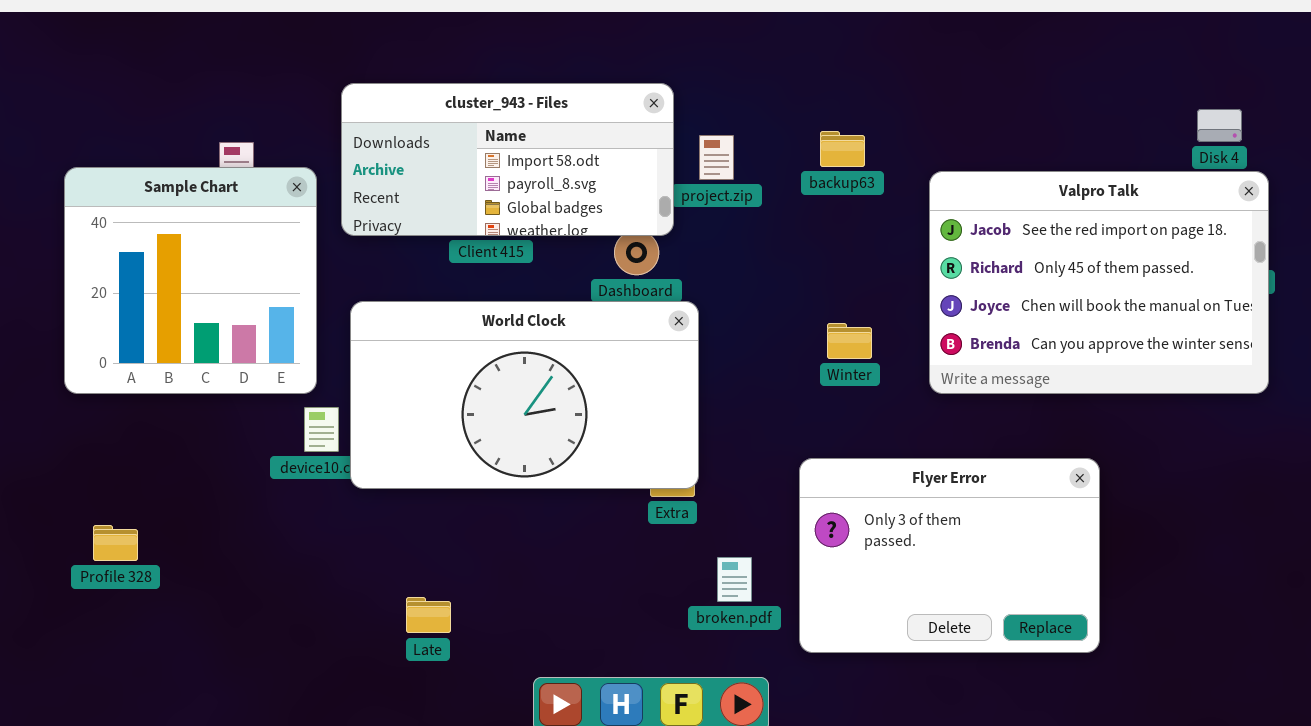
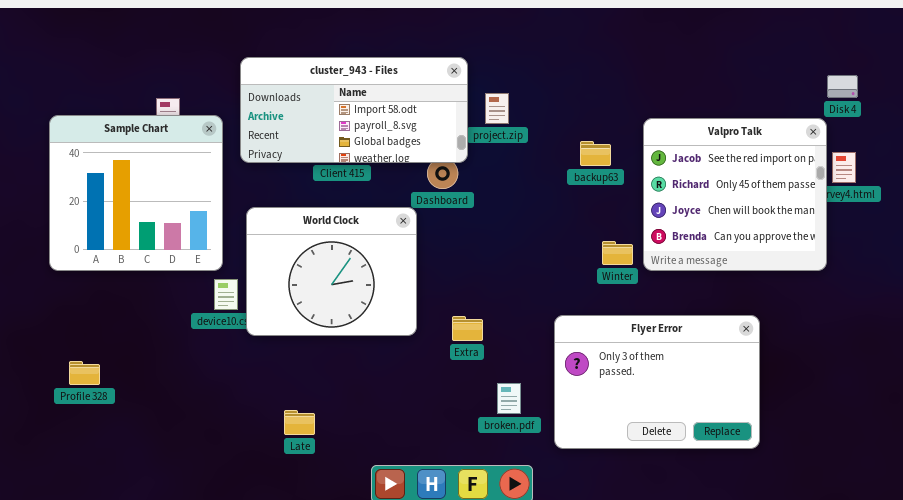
backup63: [820,131,865,167] -> [580,141,611,166], moved
Valpro Talk: [929,171,1269,394] -> [643,118,827,271], resized
World Clock: [350,301,699,489] -> [246,207,417,336], resized
Winter: [827,323,872,359] -> [602,241,633,265], moved

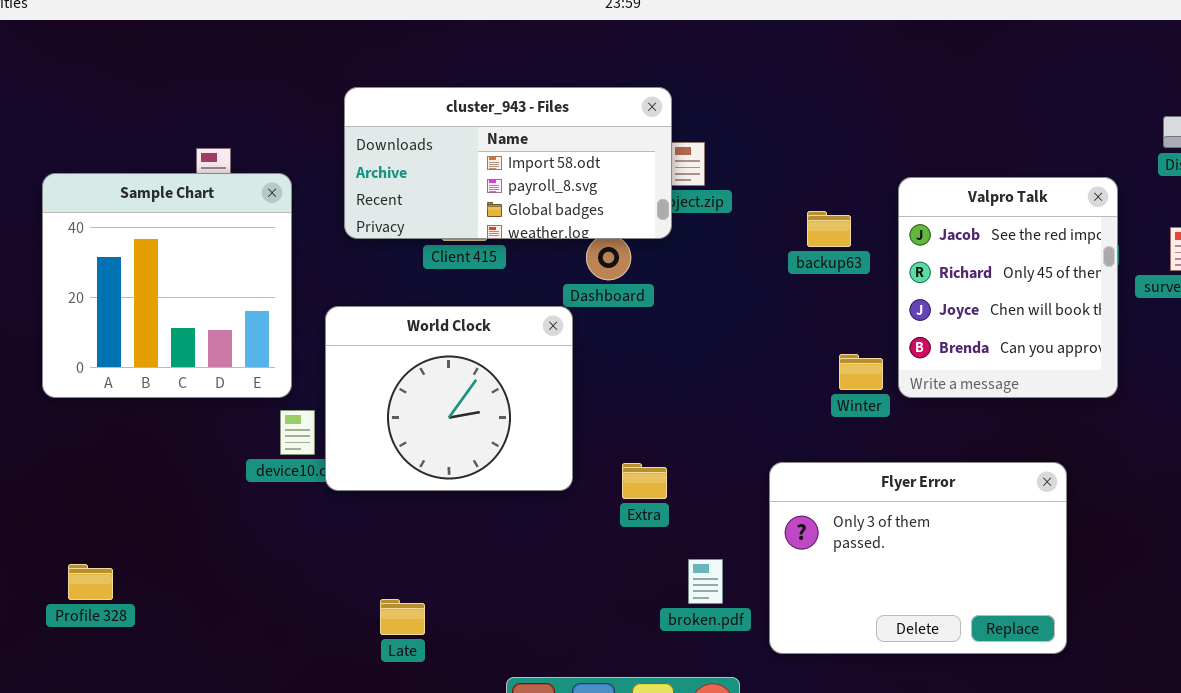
cluster_943 - Files: [240,57,468,163] -> [344,87,672,239], moved
Valpro Talk: [643,118,827,271] -> [898,177,1118,398], resized
Profile 328: [69,361,100,385] -> [68,564,113,600], moved

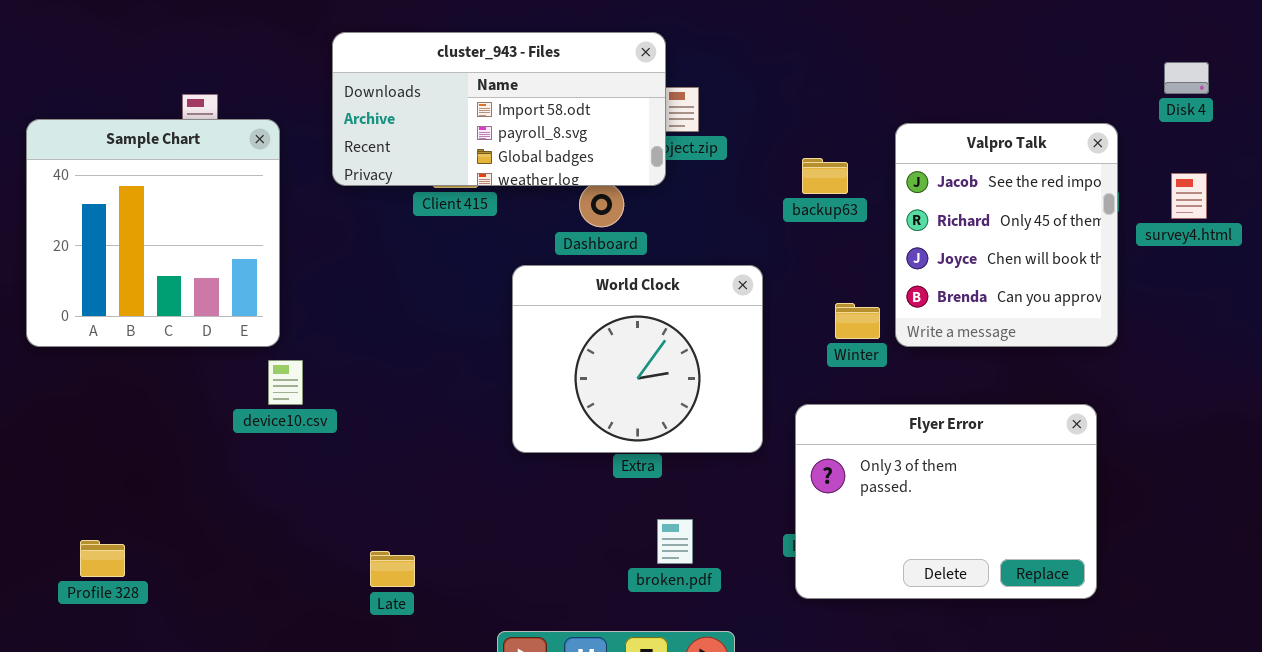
World Clock: [325,306,573,491] -> [512,265,763,453], moved
Flyer Error: [769,462,1067,654] -> [795,404,1097,599], moved
broken.pdf: [688,559,723,604] -> [657,519,693,564], moved
Profile 328: [68,564,113,600] -> [80,540,125,577], moved

